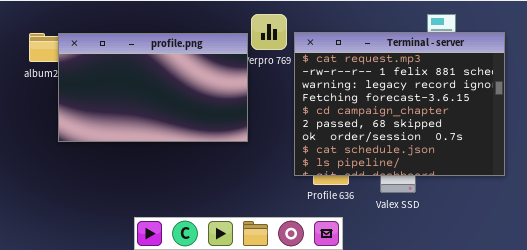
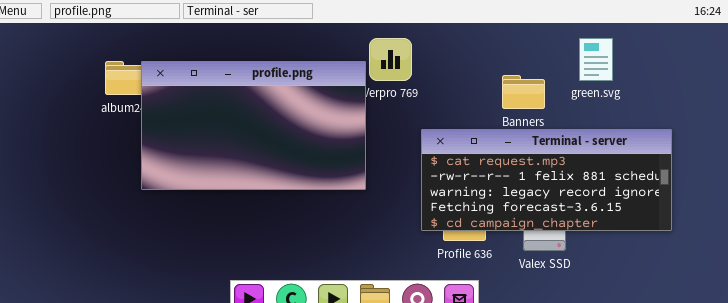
Terminal - server: [294,32,505,176] -> [421,129,672,231], resized

